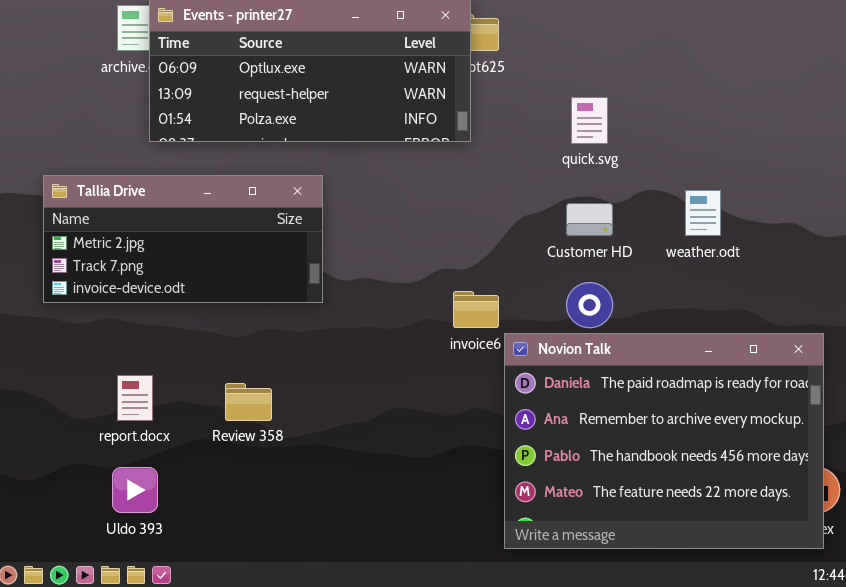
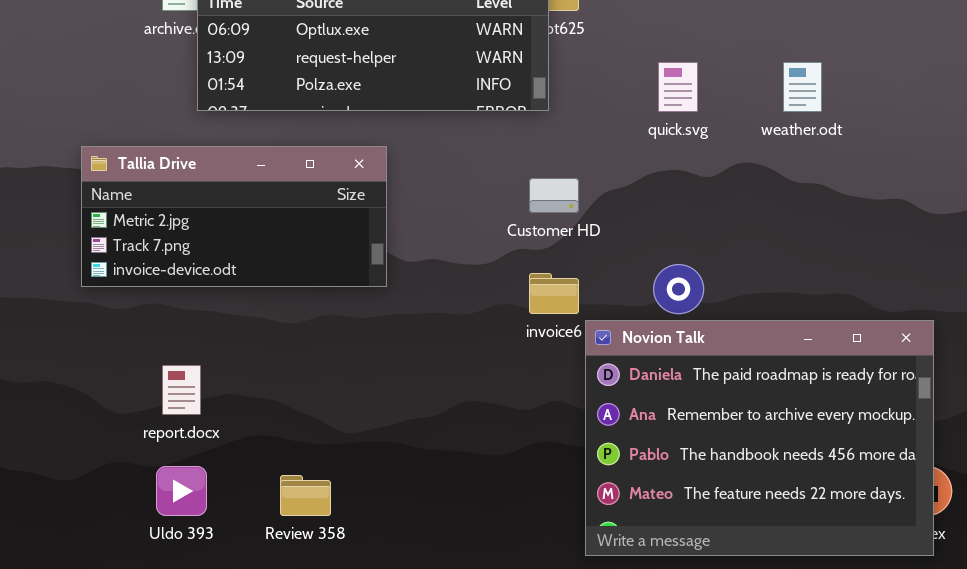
weather.odt: [685,190,721,236] -> [783,62,822,112], moved
Customer HD: [566,203,613,236] -> [529,178,579,213], moved
Review 358: [225,383,272,421] -> [280,475,331,516], moved

